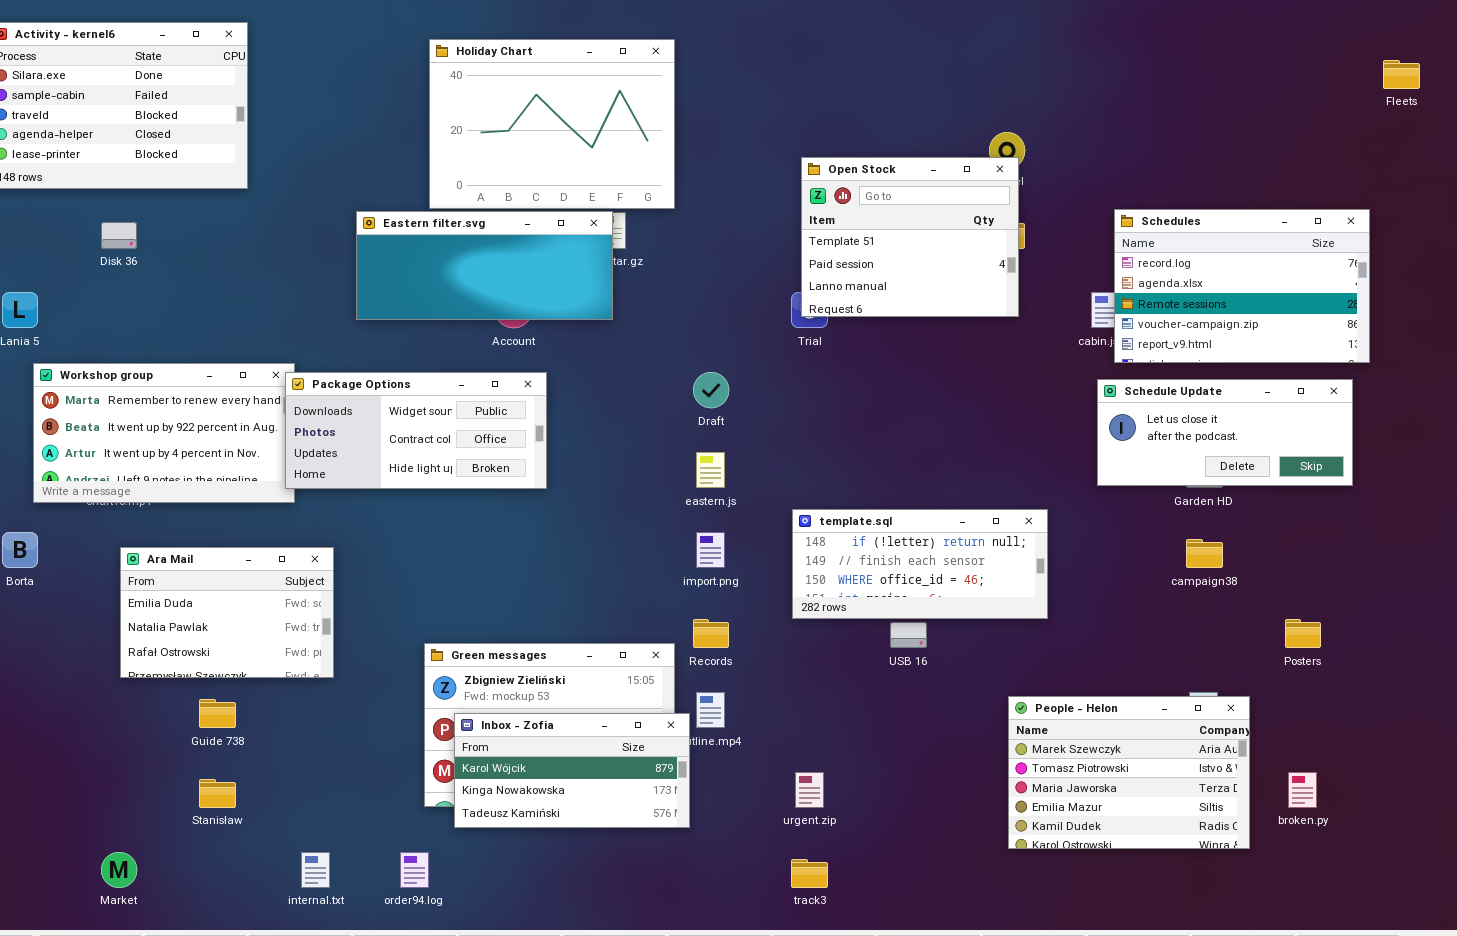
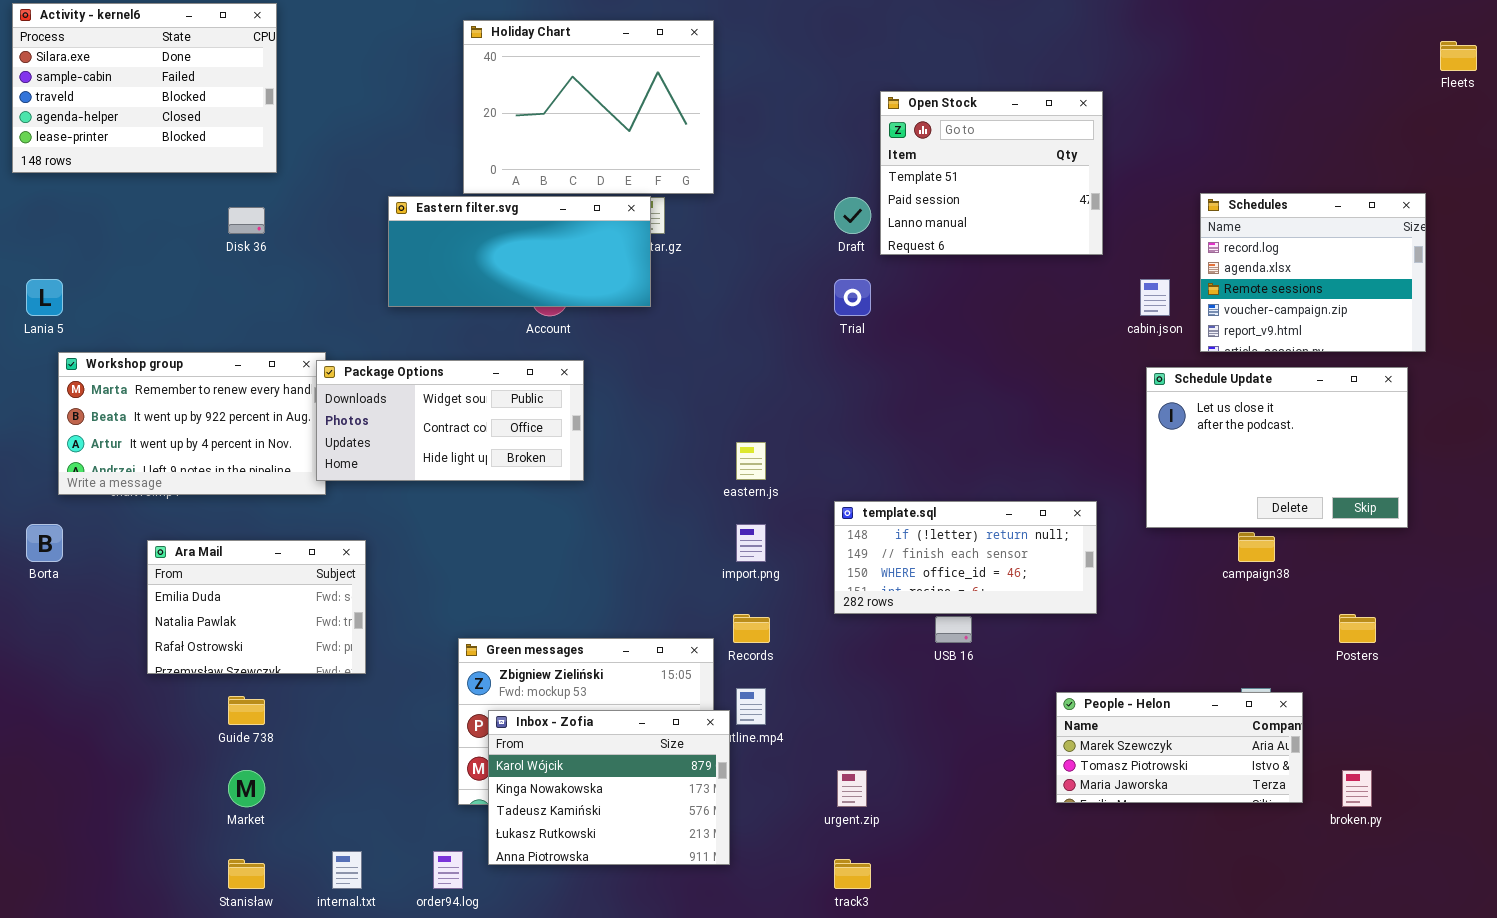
Open Stock: [801,157,1019,317] -> [880,91,1103,255], moved
Schedules: [1114,209,1370,363] -> [1200,193,1426,352], resized
Disk 36: [101,222,137,249] -> [228,207,265,234], moved
Draft: [693,372,729,408] -> [834,197,871,234], moved
Schedule Update: [1097,379,1353,486] -> [1146,367,1408,528], resized
People - Helon: [1008,696,1250,849] -> [1056,692,1303,803], resized
Inbox - Zofia: [454,713,690,828] -> [488,710,730,865], resized
Stanisław: [199,779,236,808] -> [228,859,265,889], moved
Market: [101,852,137,888] -> [228,770,265,807], moved

